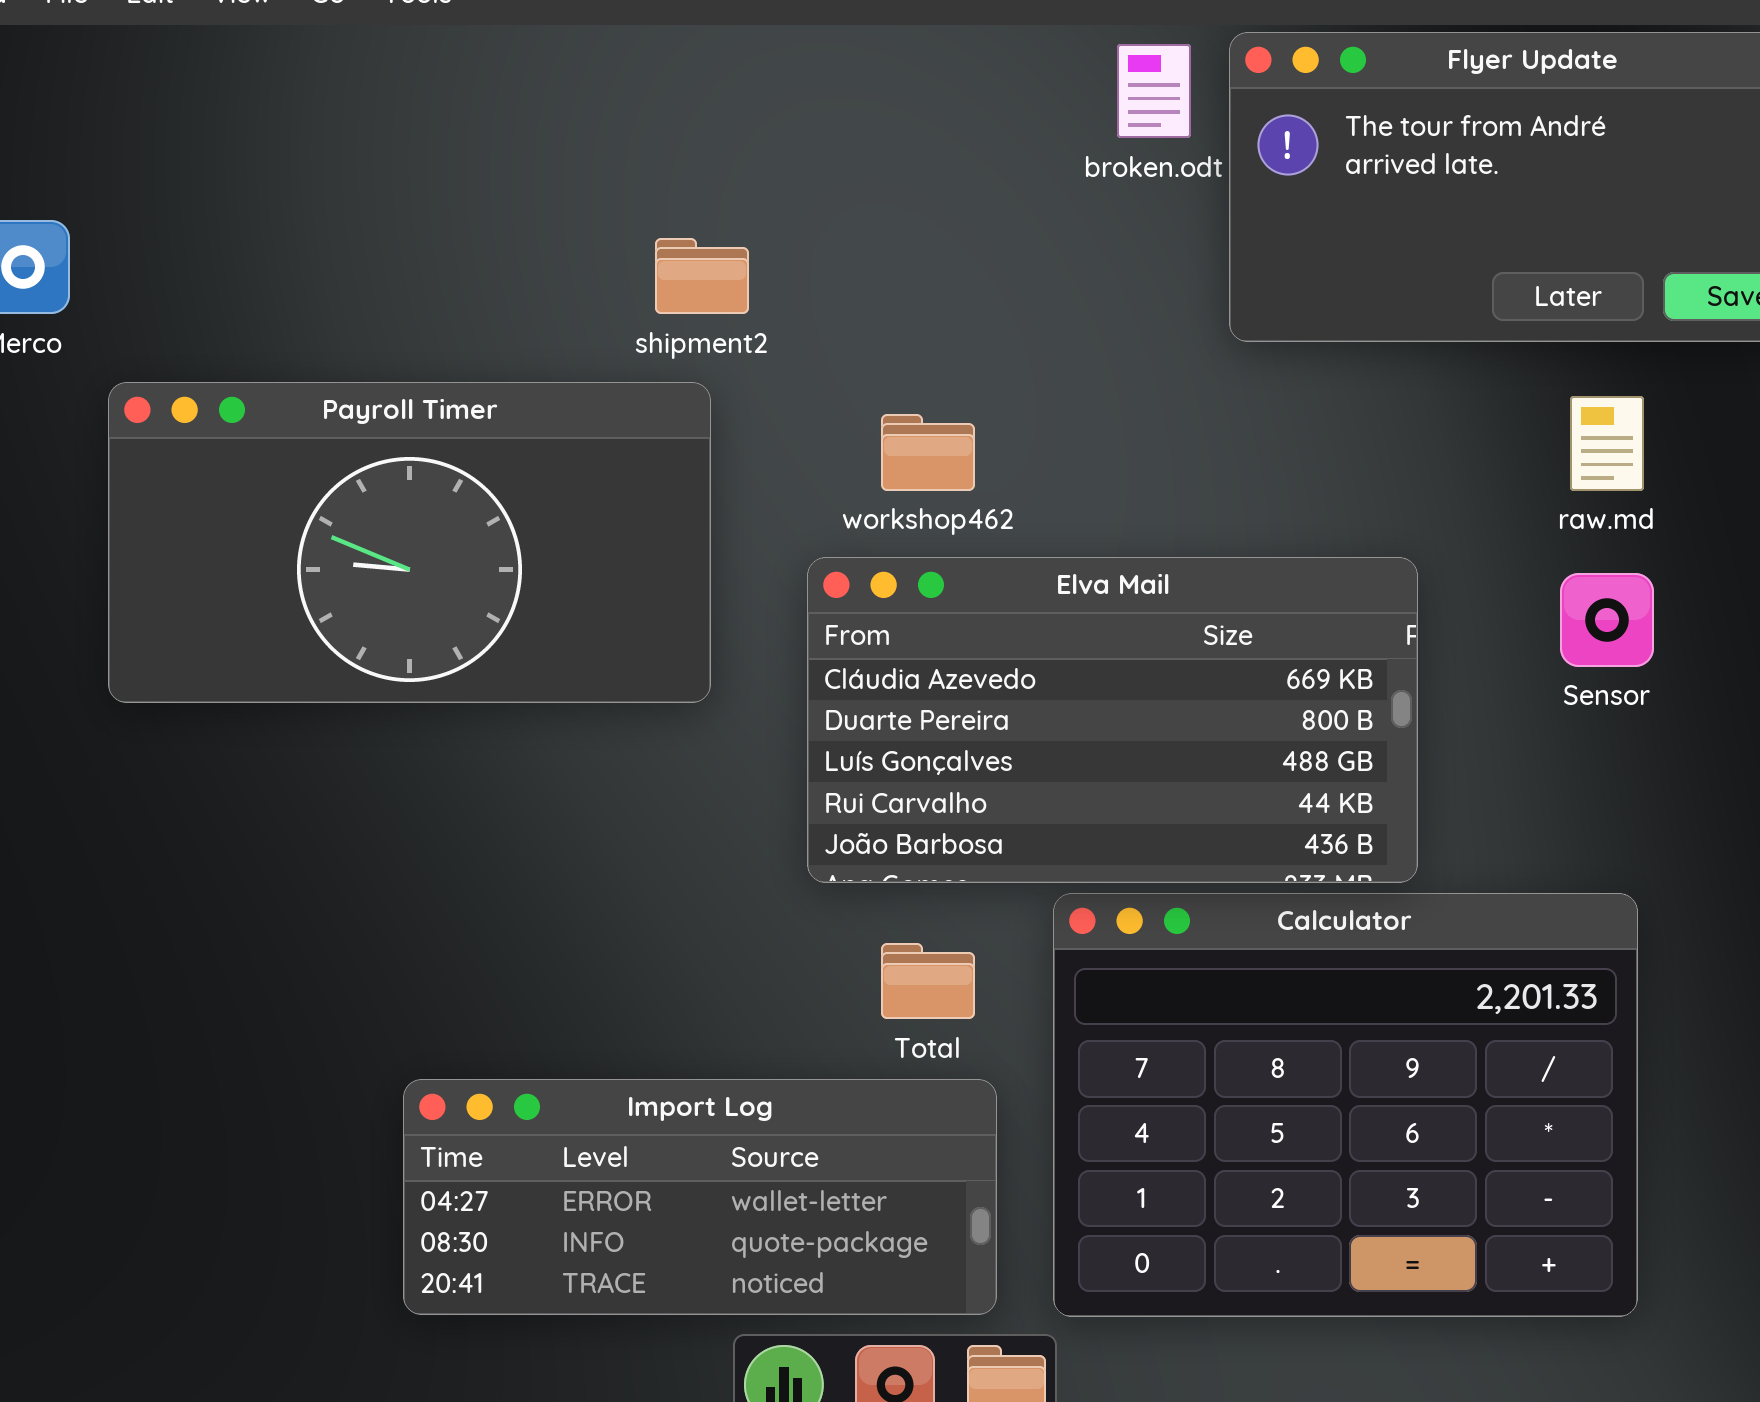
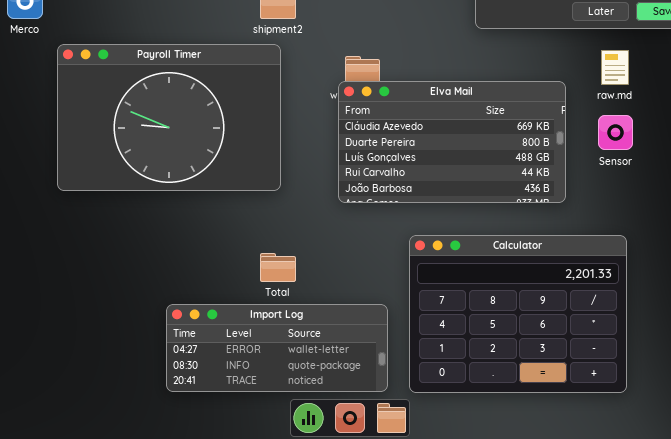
Payroll Timer: [108,382,711,703] -> [57,44,281,191], resized
Elva Mail: [807,557,1418,883] -> [338,81,566,203], moved
Total: [881,943,975,1019] -> [260,253,296,282], moved

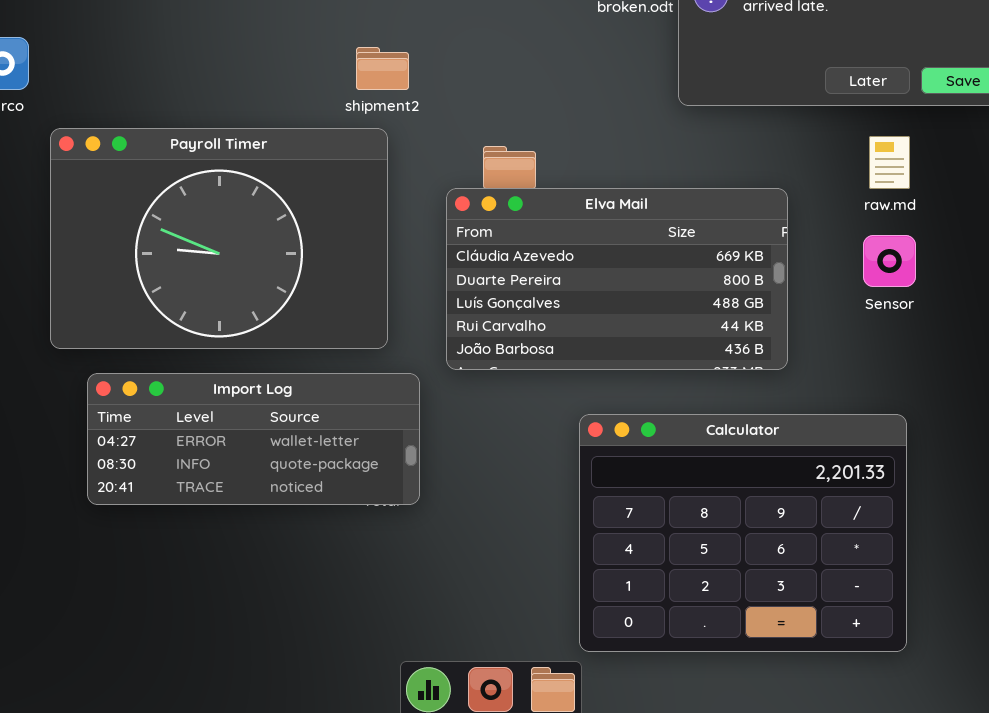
Elva Mail: [338,81,566,203] -> [446,188,788,370], moved
Import Log: [166,304,388,392] -> [87,373,420,505], moved

